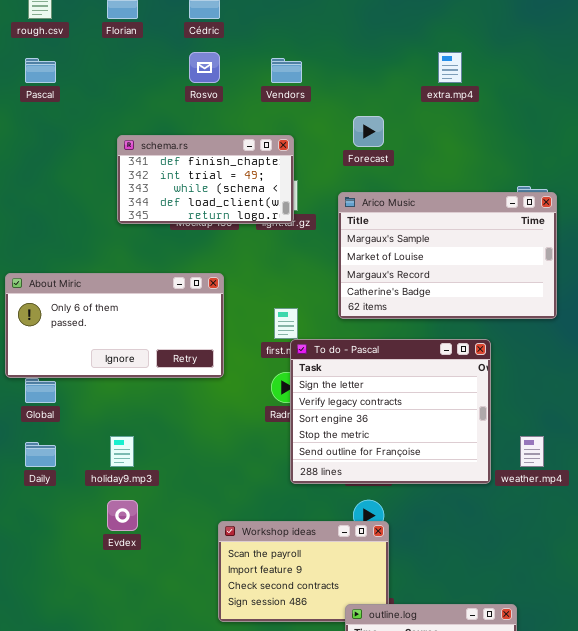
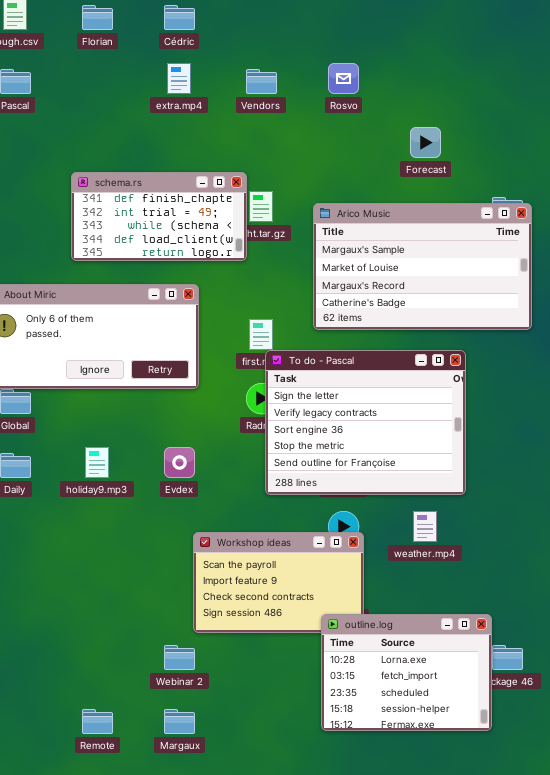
Rosvo: [189,52,220,83] -> [328,63,359,94], moved
extra.mp4: [438,52,462,83] -> [167,63,191,94], moved
Forecast: [353,116,384,147] -> [410,127,441,158], moved
schema.rs: [117,135,294,224] -> [71,172,247,261], moved
weather.mp4: [520,436,544,467] -> [413,511,437,542], moved
Evdex: [107,500,138,531] -> [164,447,195,478], moved

